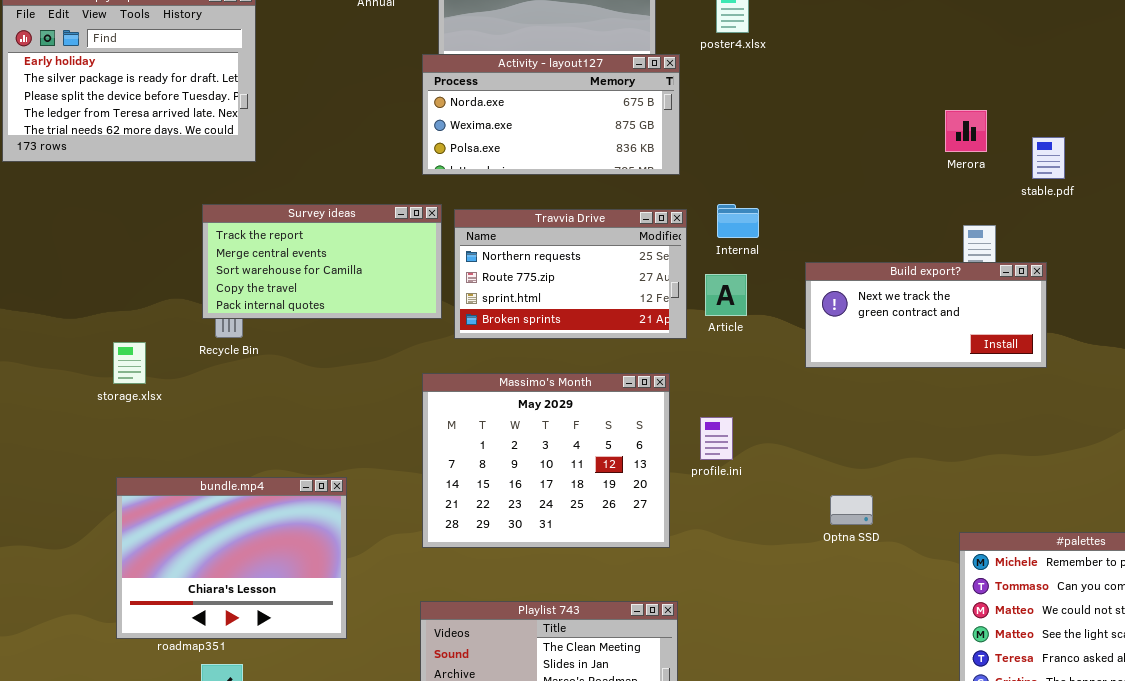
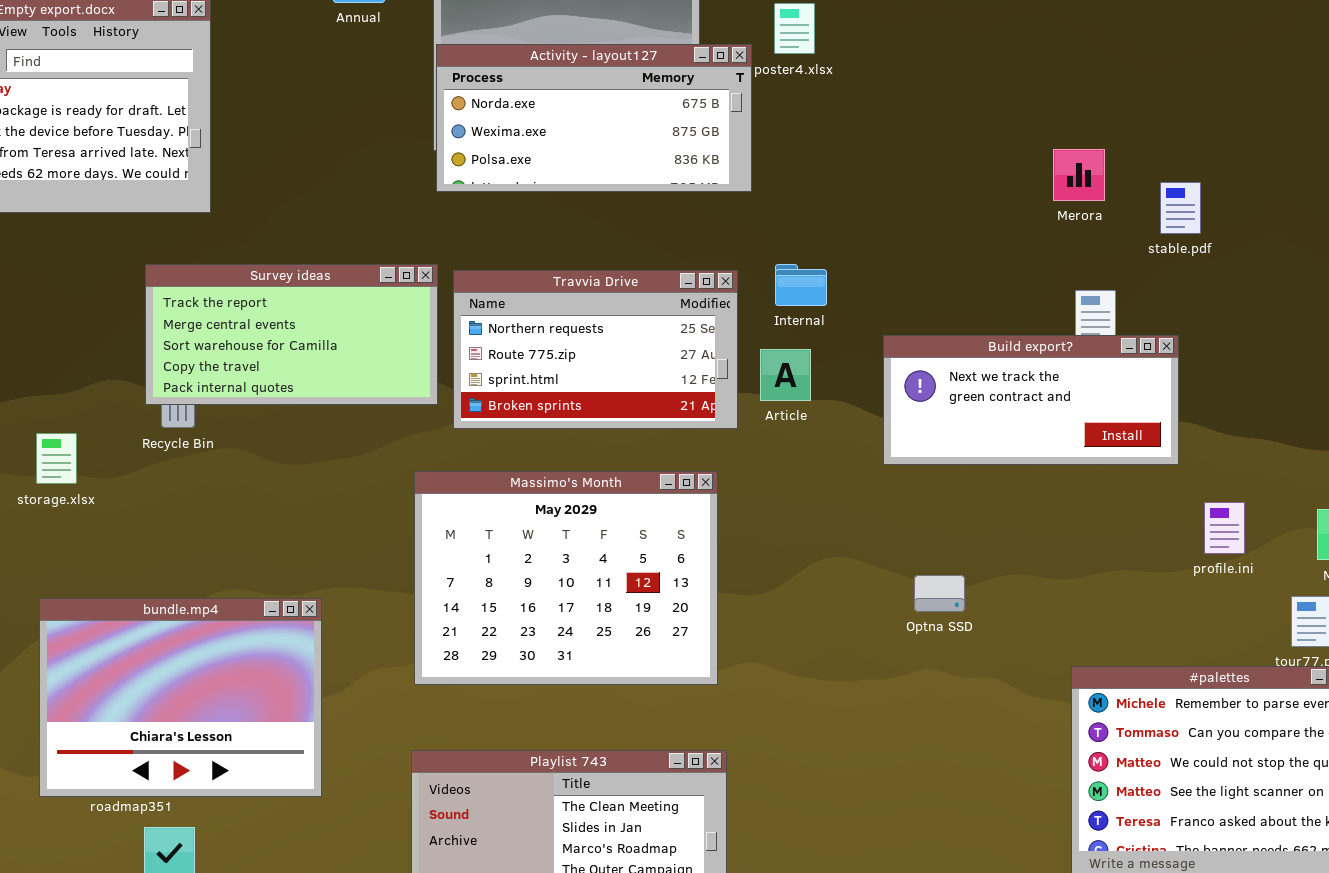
Activity - layout127: [422,54,680,175] -> [436,44,752,192], moved
profile.ini: [700,417,733,460] -> [1204,502,1245,554], moved
Optna SSD: [830,495,873,525] -> [914,575,965,612], moved

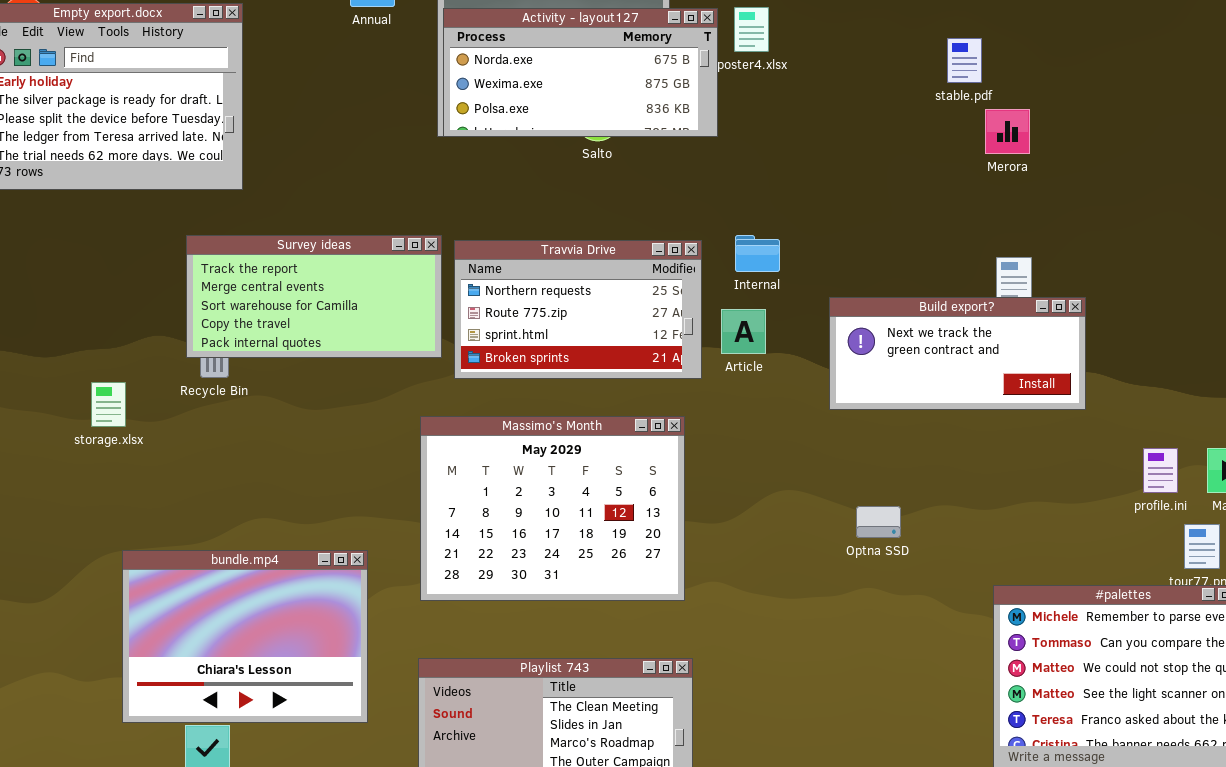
Activity - layout127: [436,44,752,192] -> [443,8,718,137], moved
Merora: [1053,149,1105,201] -> [985,109,1030,154], moved
stable.pdf: [1160,182,1201,234] -> [947,38,982,83], moved
profile.ini: [1204,502,1245,554] -> [1143,448,1178,493], moved
bundle.mp4: [39,598,322,797] -> [122,550,368,723], moved

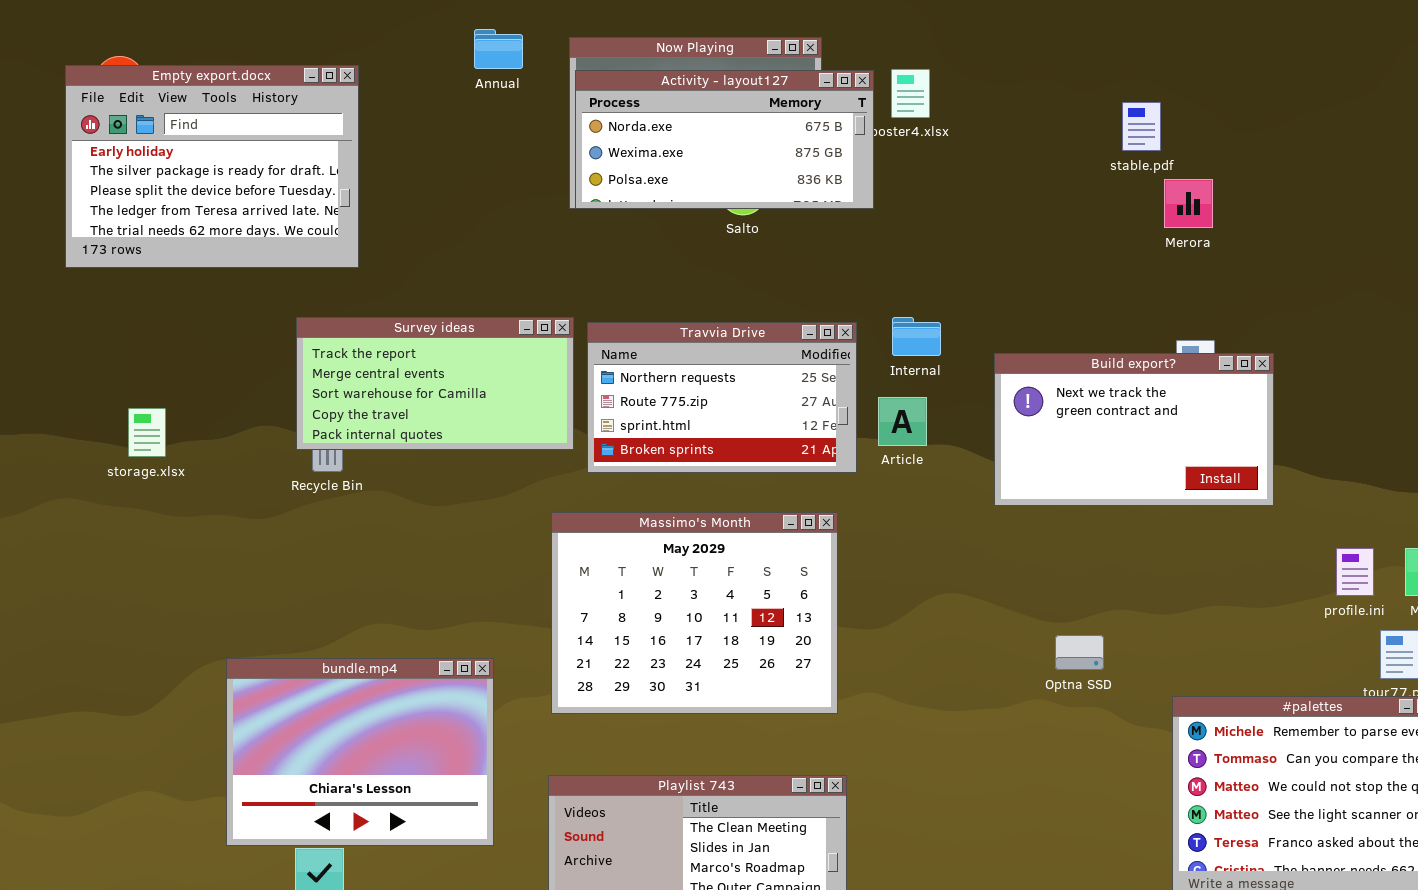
Build export?: [829,297,1086,410] -> [994,353,1274,506], resized
storage.xlsx: [91,382,126,427] -> [128,408,166,457], moved
Optna SSD: [856,506,901,538] -> [1055,635,1104,670], moved

